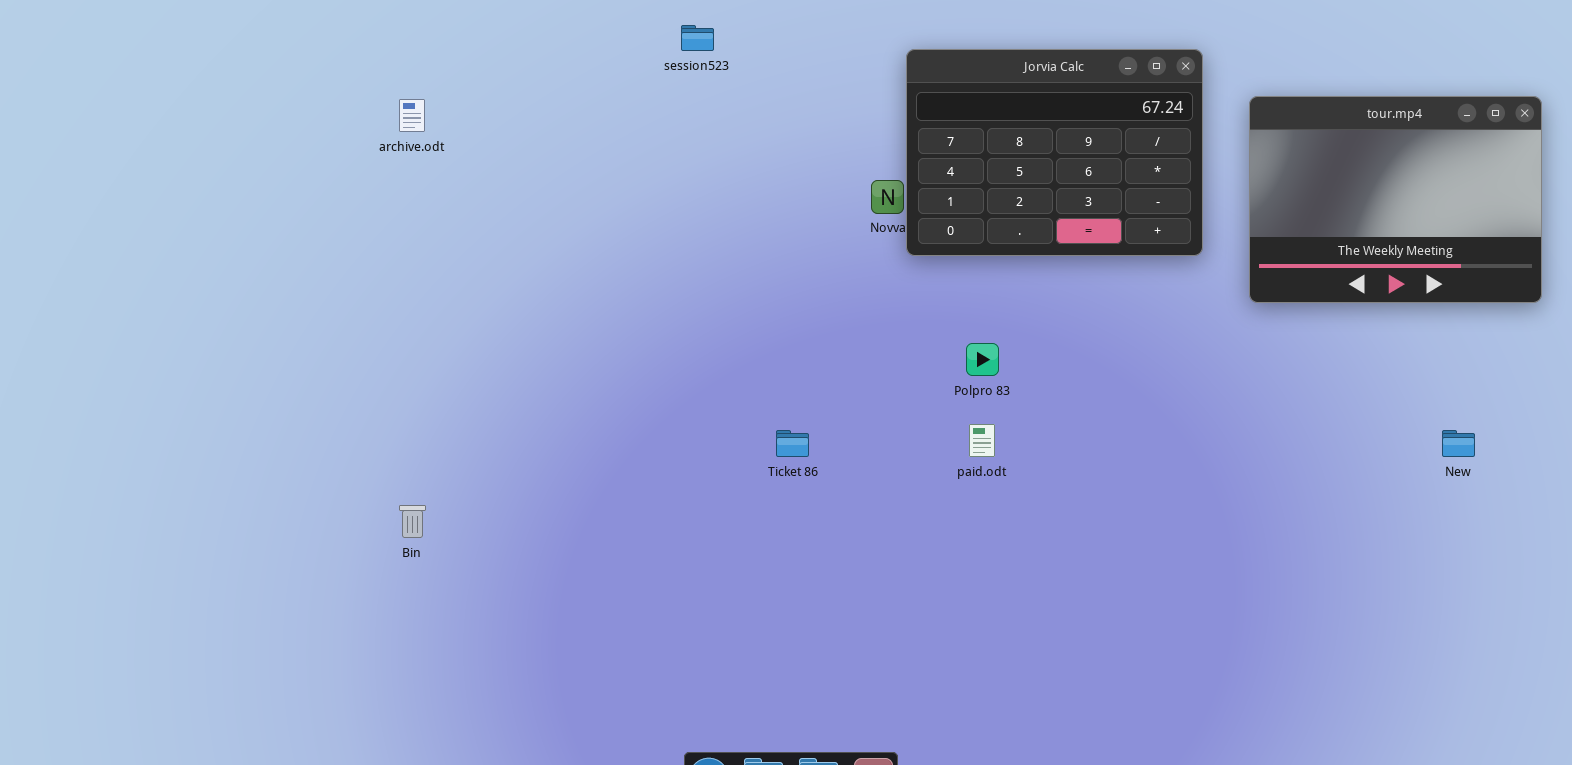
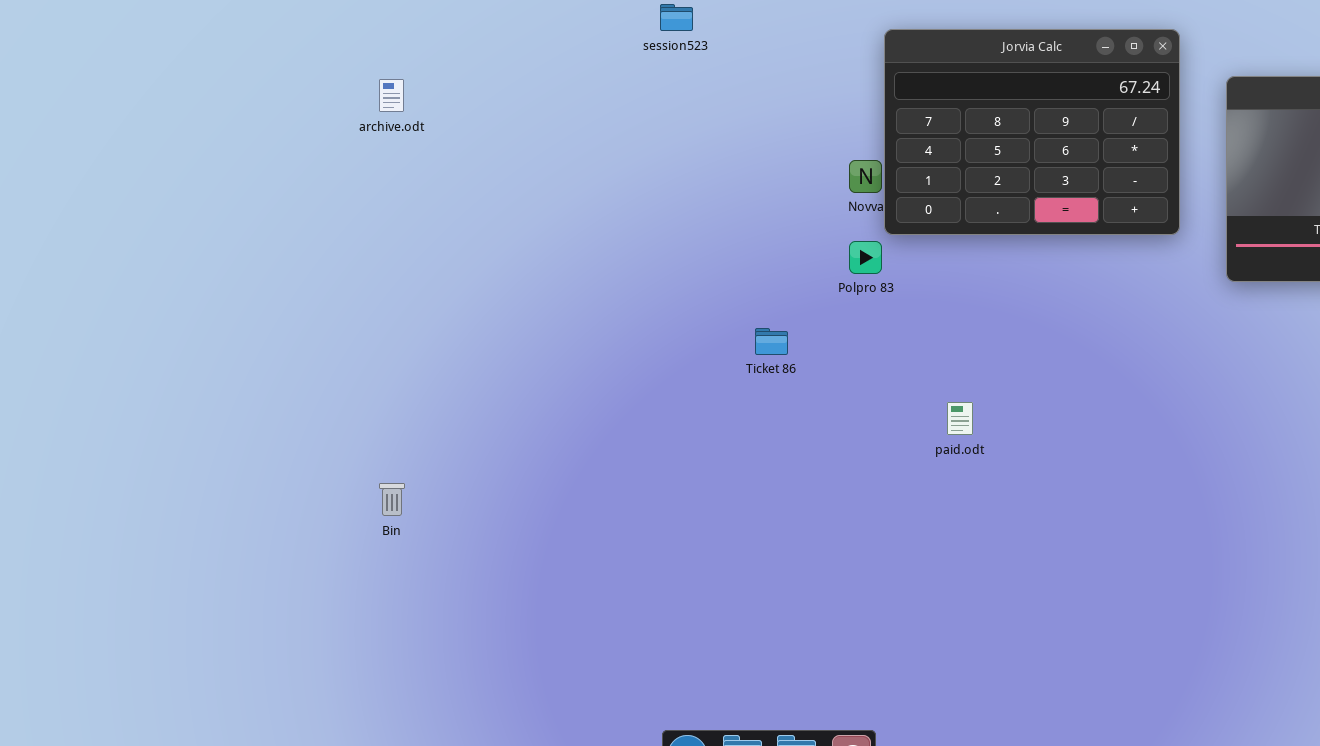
Polpro 83: [966,343,999,376] -> [849,241,882,274], moved
Ticket 86: [776,430,809,457] -> [755,328,788,355], moved

